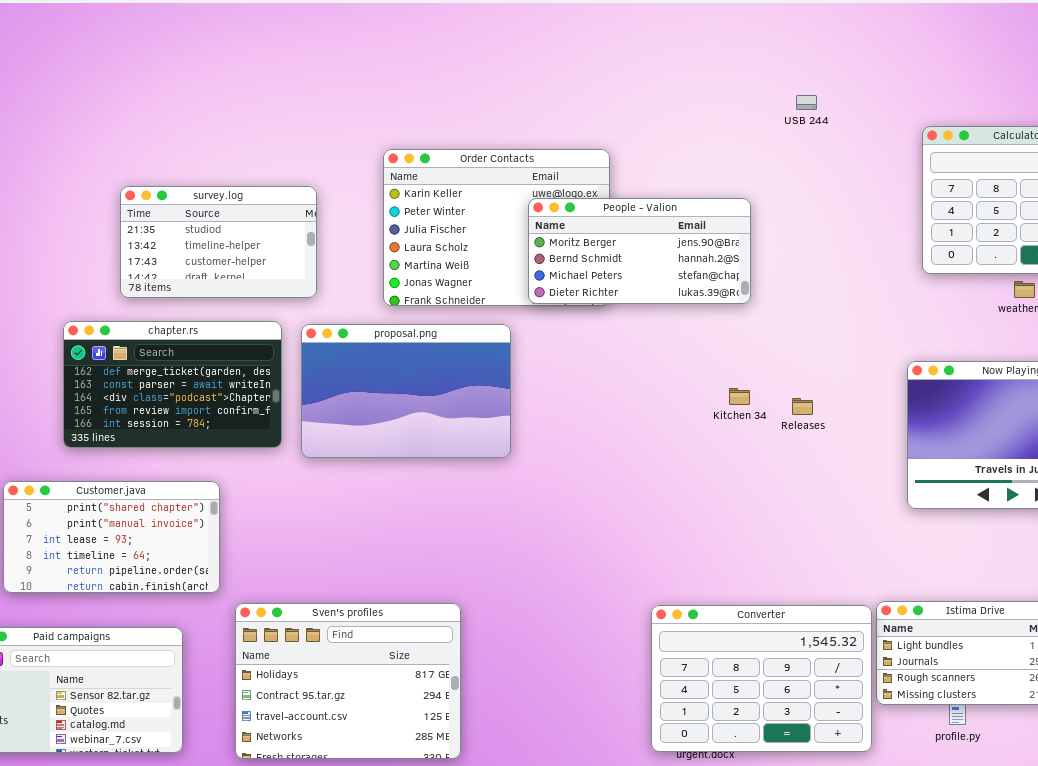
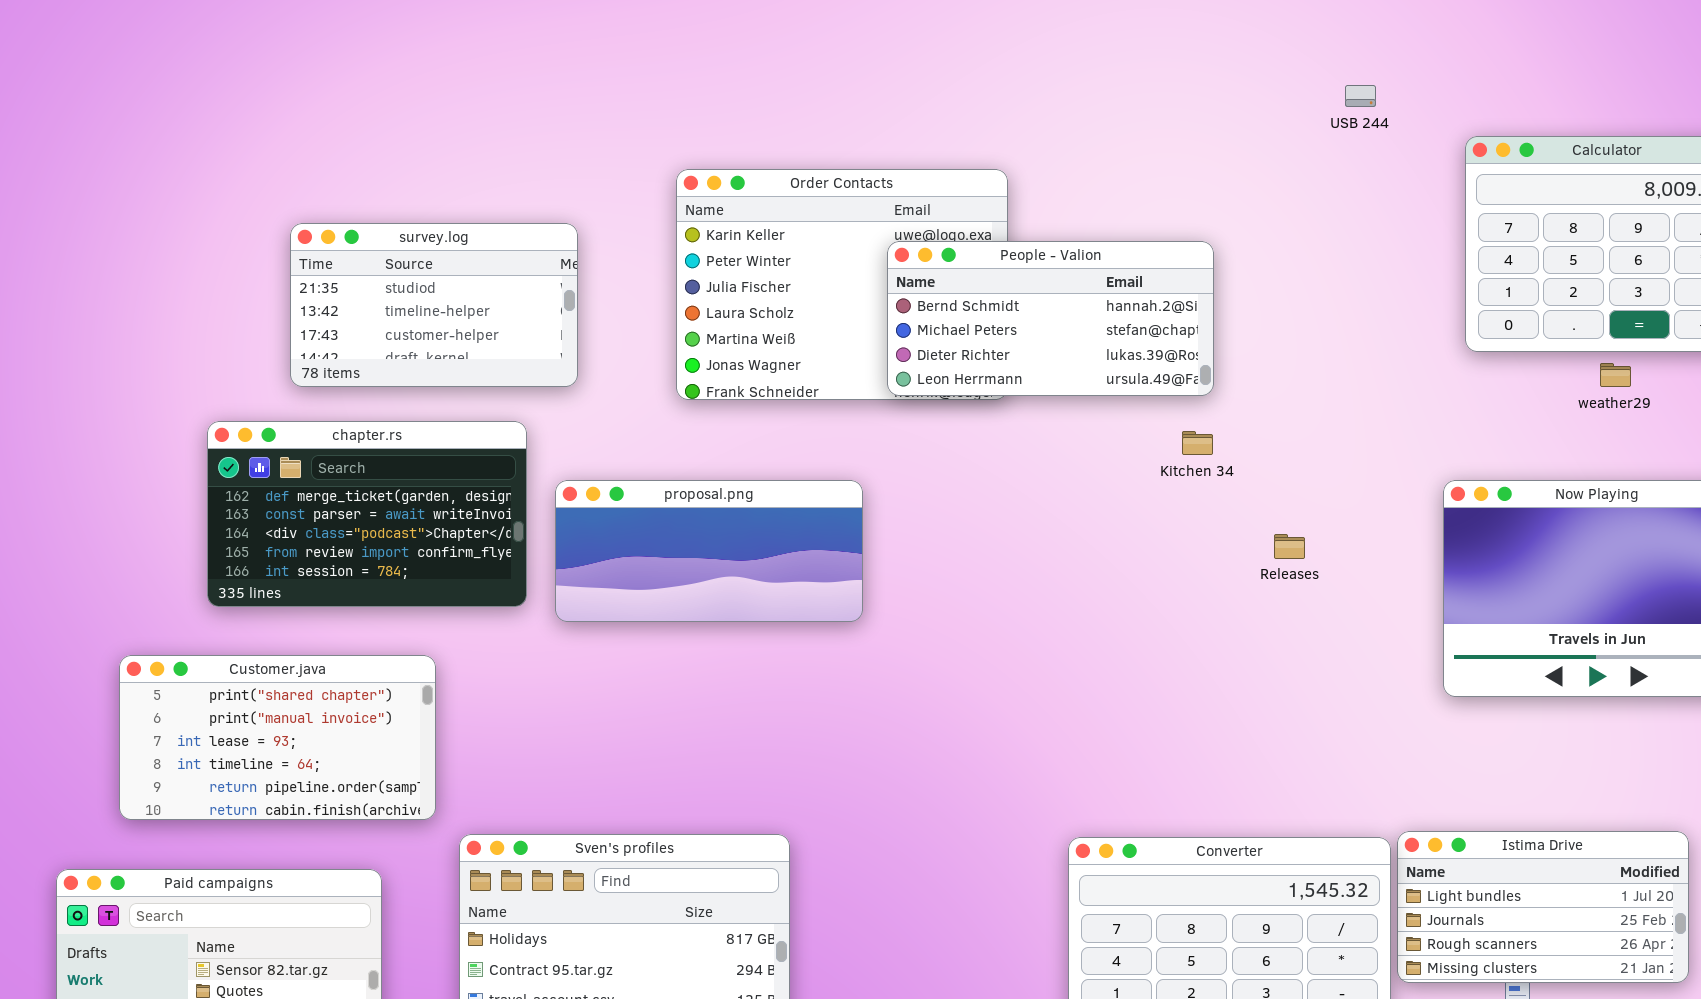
USB 244: [796,95,817,110] -> [1345,85,1376,107], moved
People - Valion: [528,198,751,304] -> [887,241,1214,396], scrolled down 1 row
proposal.png: [301,324,511,458] -> [555,480,863,622], resized
Kitchen 34: [729,388,750,405] -> [1182,431,1213,455], moved

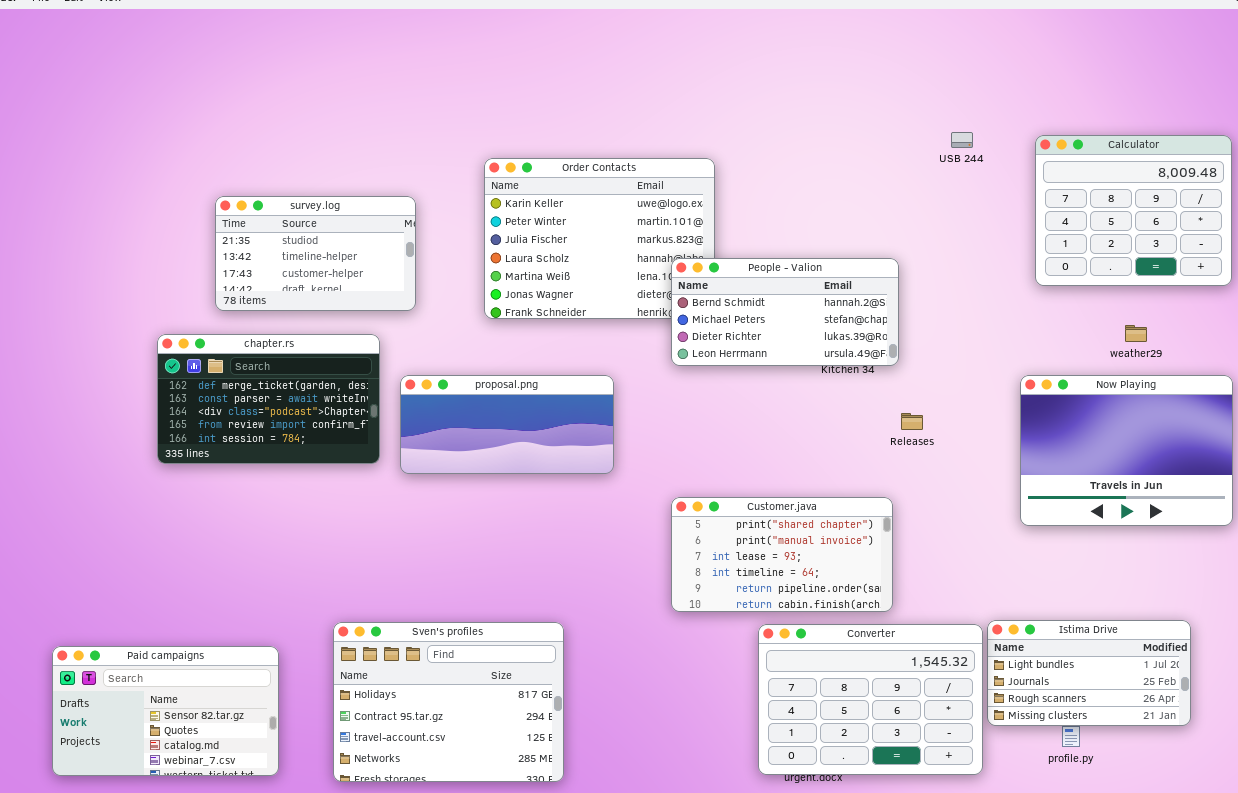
USB 244: [1345,85,1376,107] -> [951,132,973,148], moved
People - Valion: [887,241,1214,396] -> [671,258,899,366], moved
weather29: [1600,363,1631,387] -> [1125,325,1147,342], moved
Customer.java: [119,655,436,820] -> [671,497,893,612], moved

